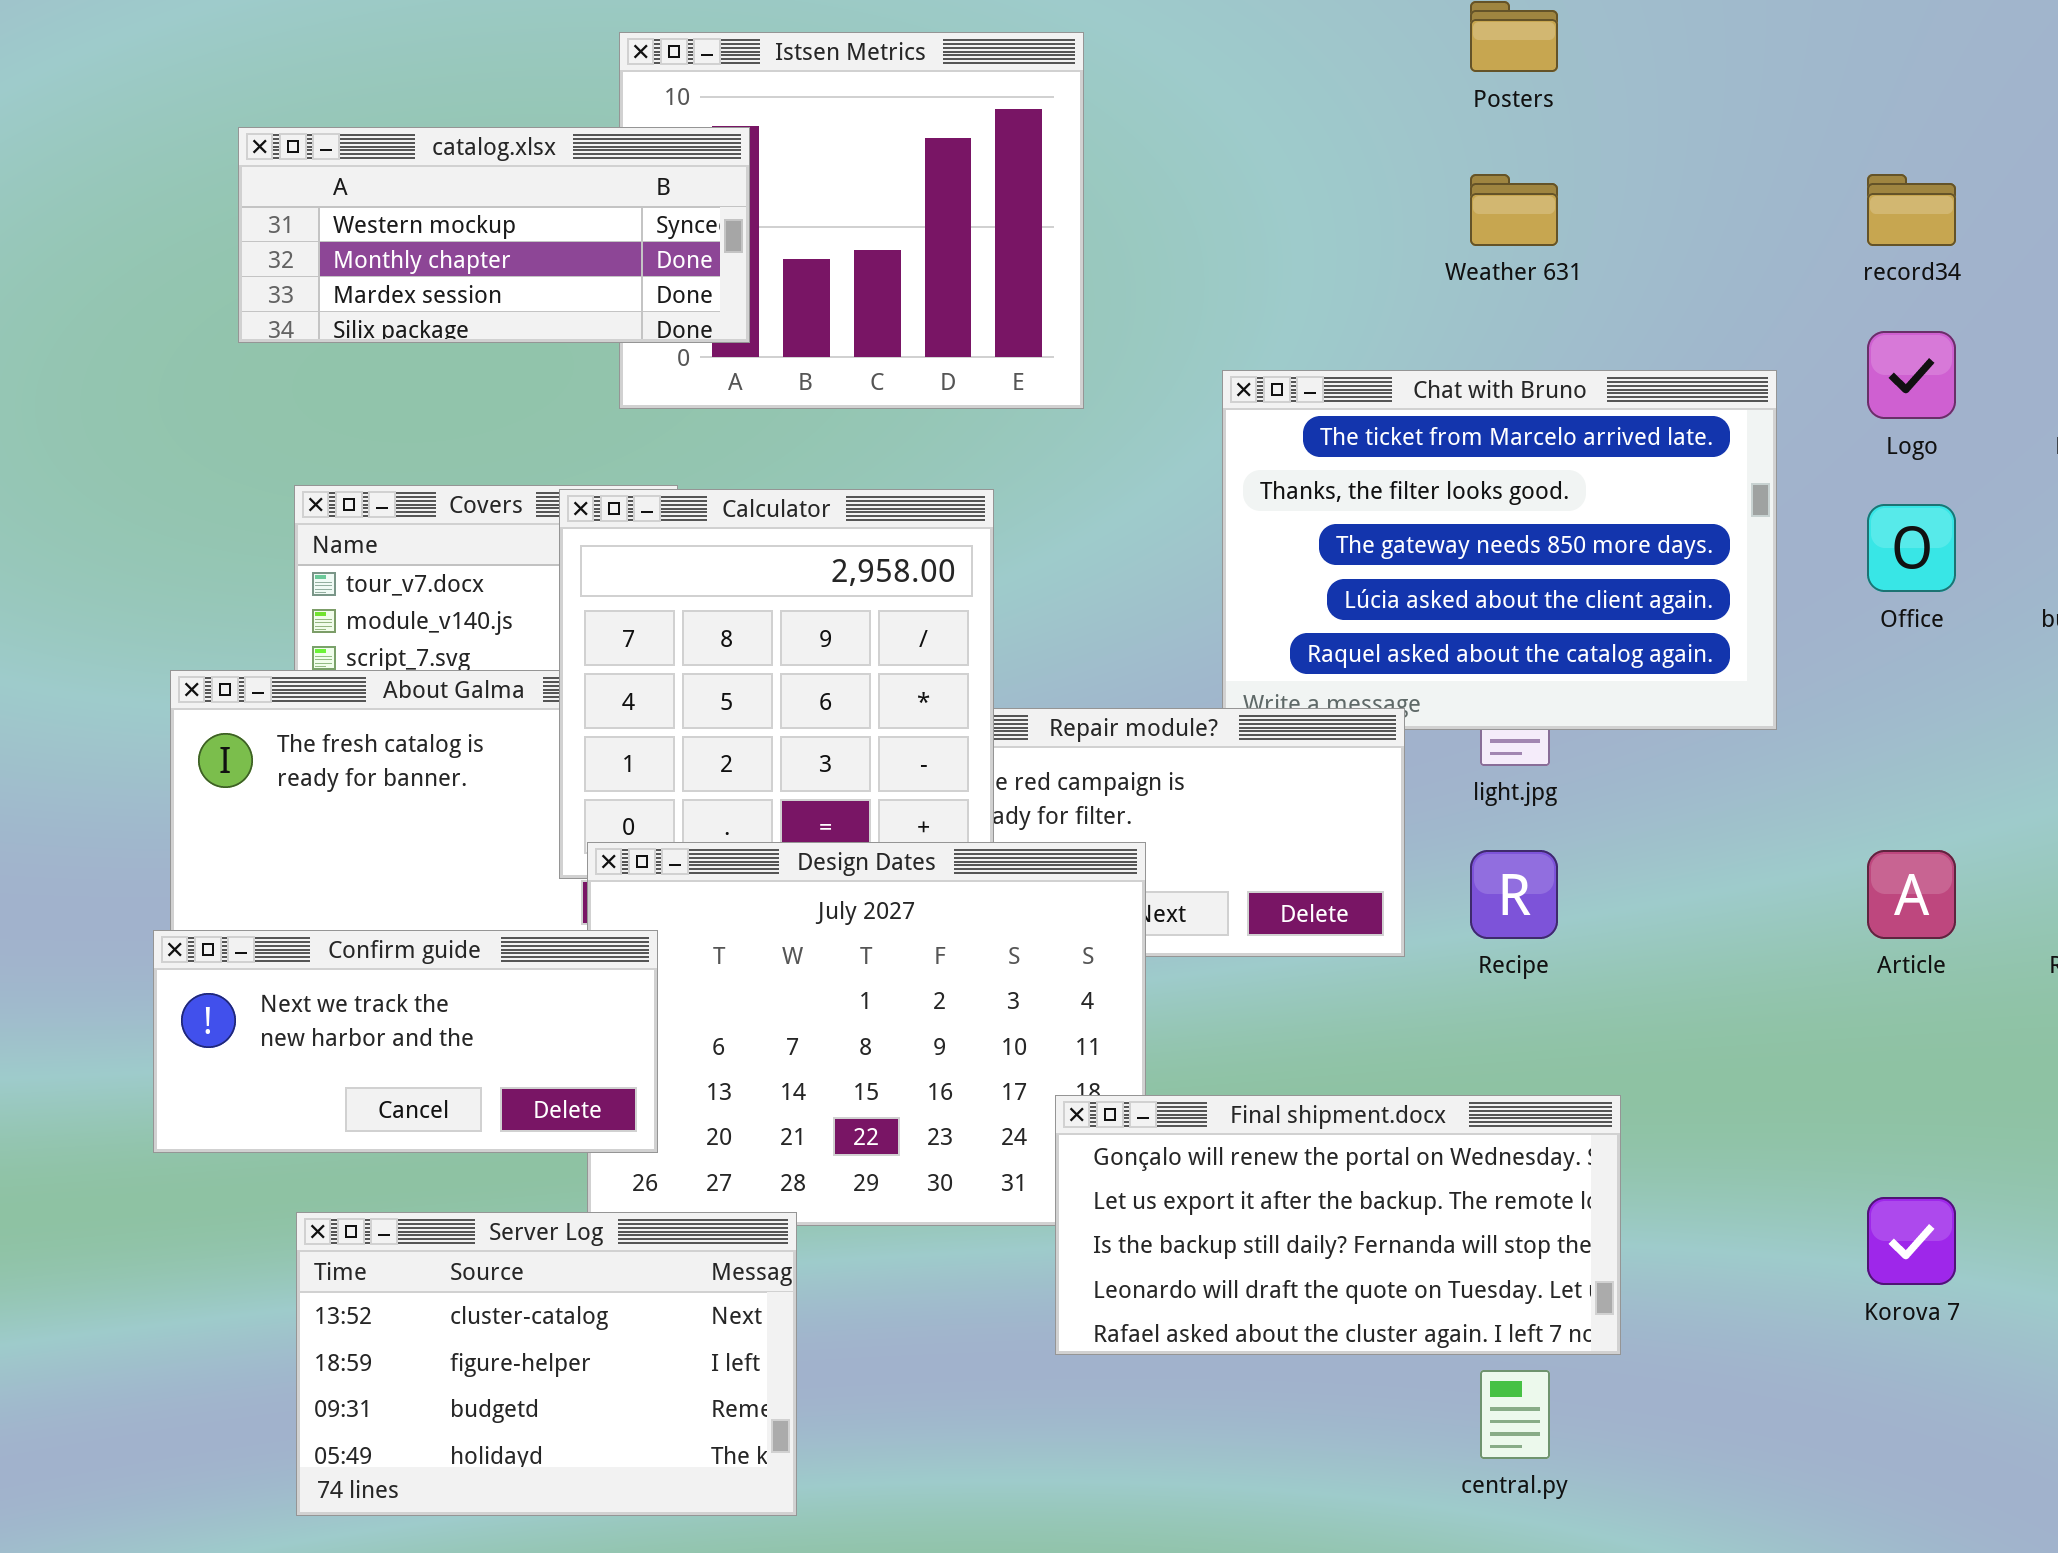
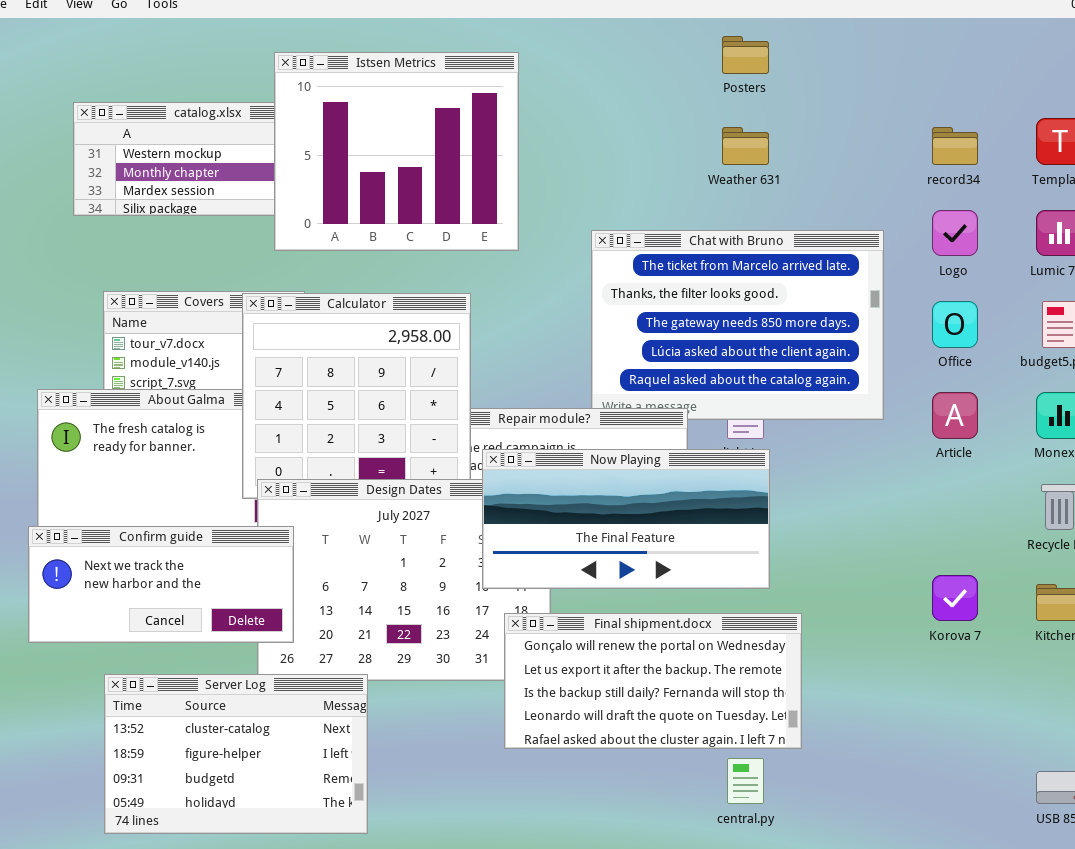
Istsen Metrics: [619,32,1084,409] -> [274,52,519,251], raised
Now Playing: none -> [482,449,770,589], opened
Article: [1867,850,1956,939] -> [932,392,978,439], moved
Korova 7: [1867,1197,1956,1285] -> [932,575,978,621], moved

